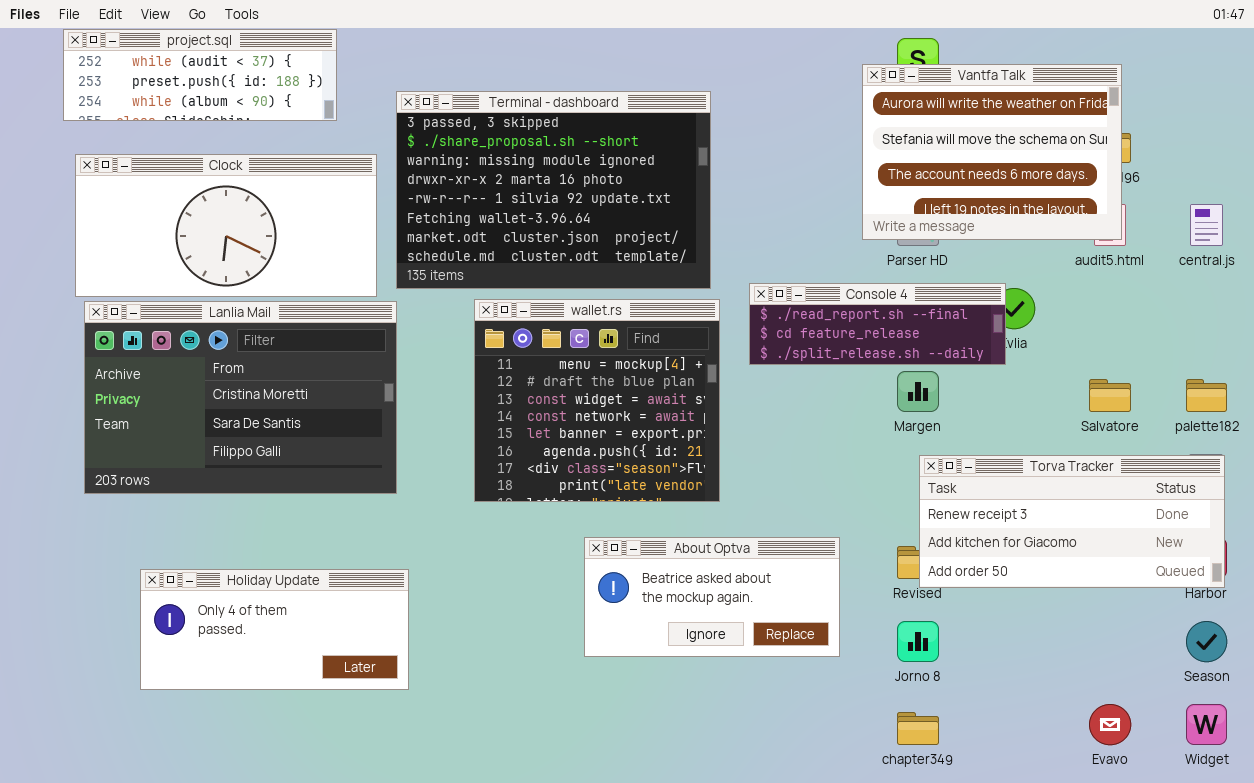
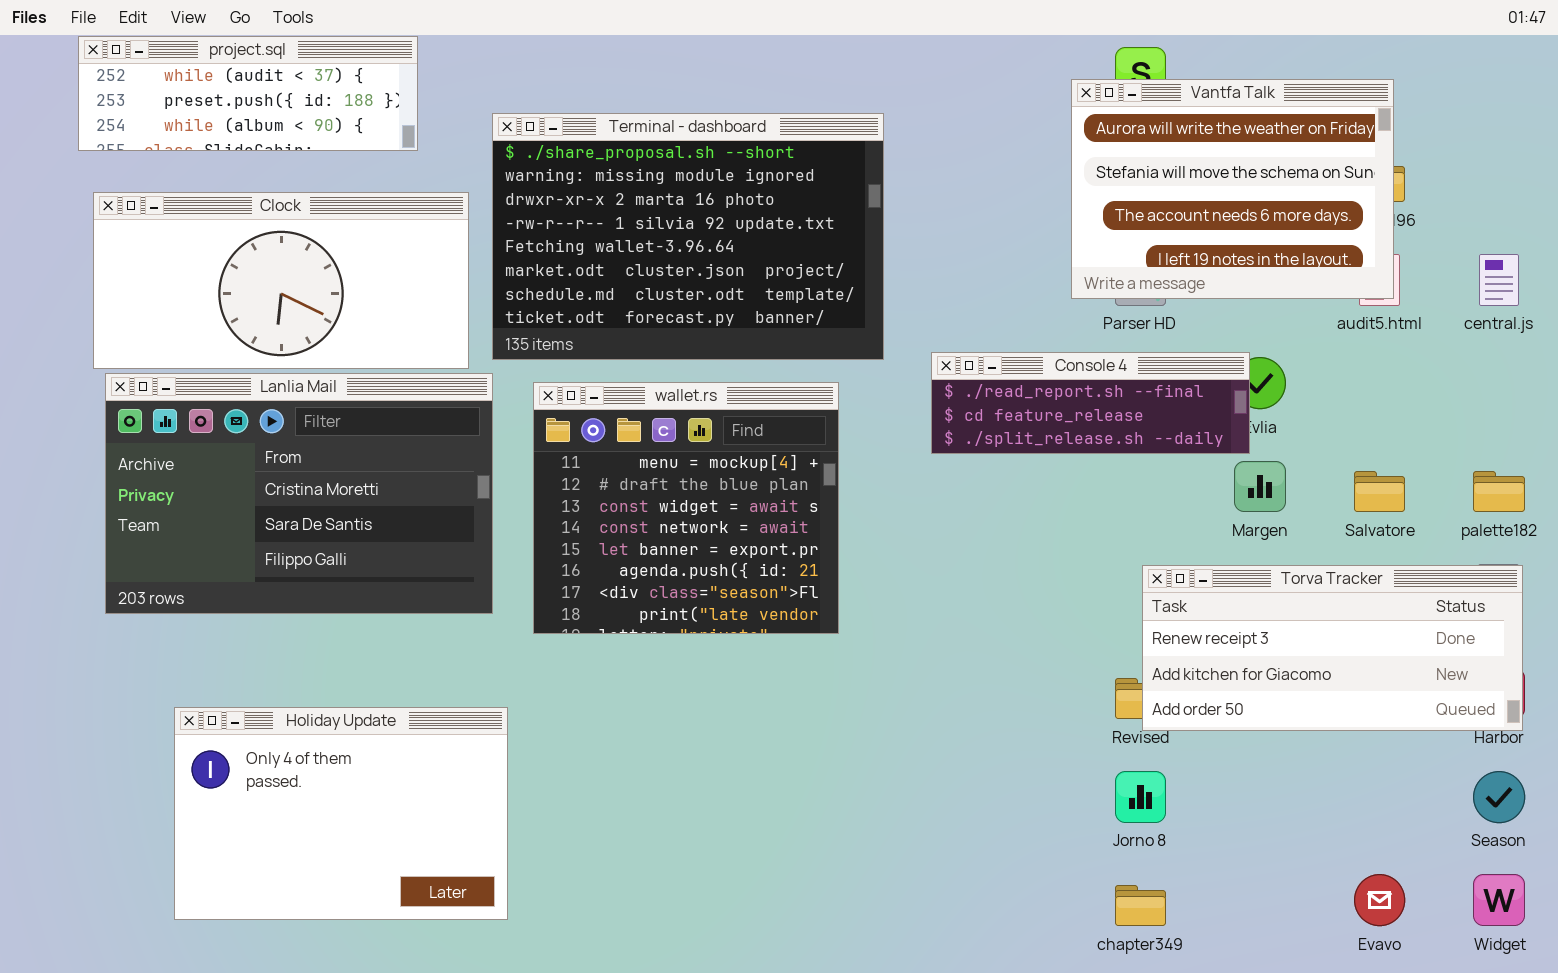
Terminal - dashboard: [396,91,711,289] -> [492,113,884,360], scrolled down 1 row
wallet.rs: [474,299,720,502] -> [533,382,839,634], moved
Margen: [897,371,939,412] -> [1234,461,1286,512], moved
About Optva: [584,537,840,657] -> none, closed
Holiday Update: [140,569,409,690] -> [174,707,508,920], resized

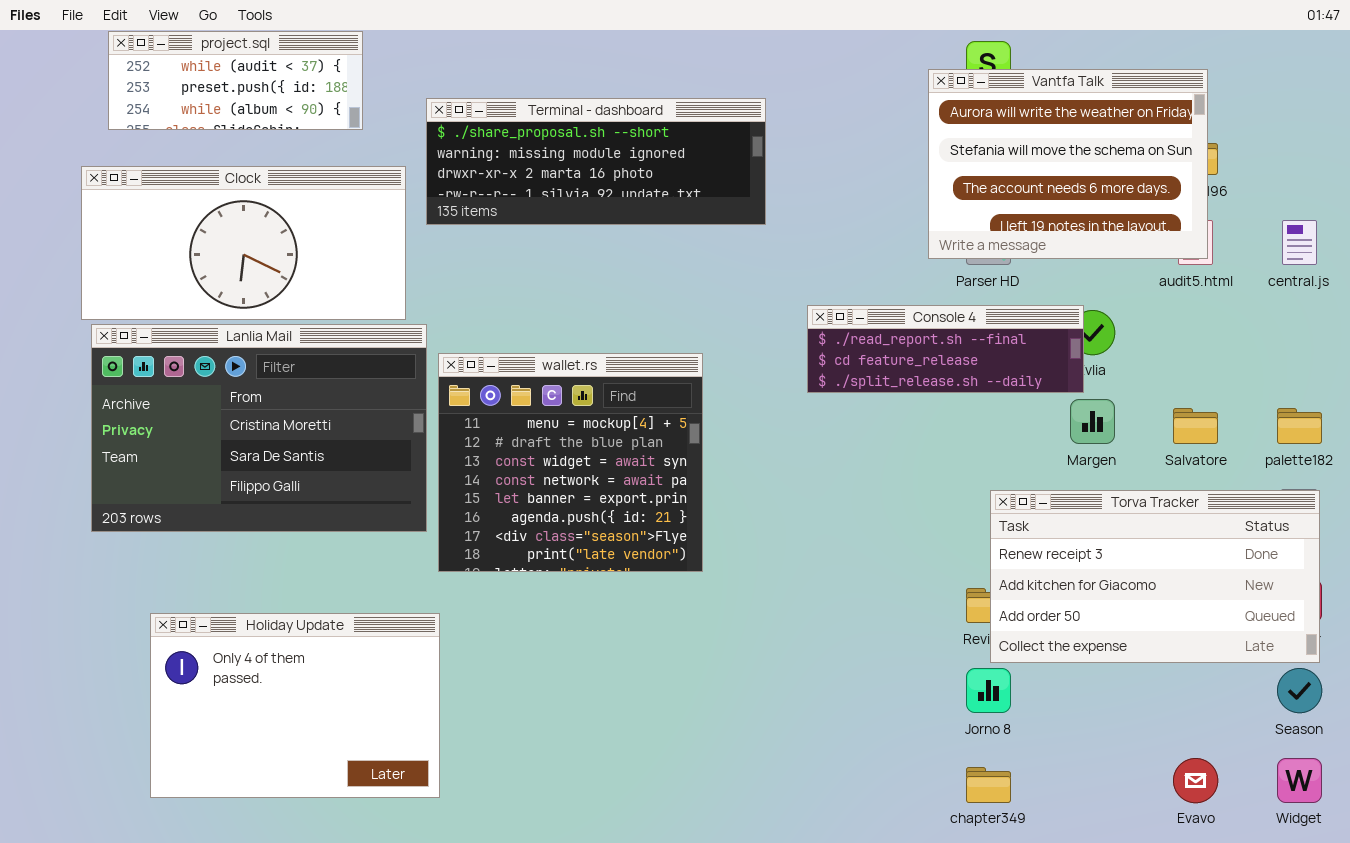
project.sql: [78,36,418,151] -> [108,31,363,130], resized
Terminal - dashboard: [492,113,884,360] -> [426,98,766,225], resized
wallet.rs: [533,382,839,634] -> [438,353,703,572], moved
Torva Tracker: [1142,565,1523,731] -> [990,490,1320,663], resized

